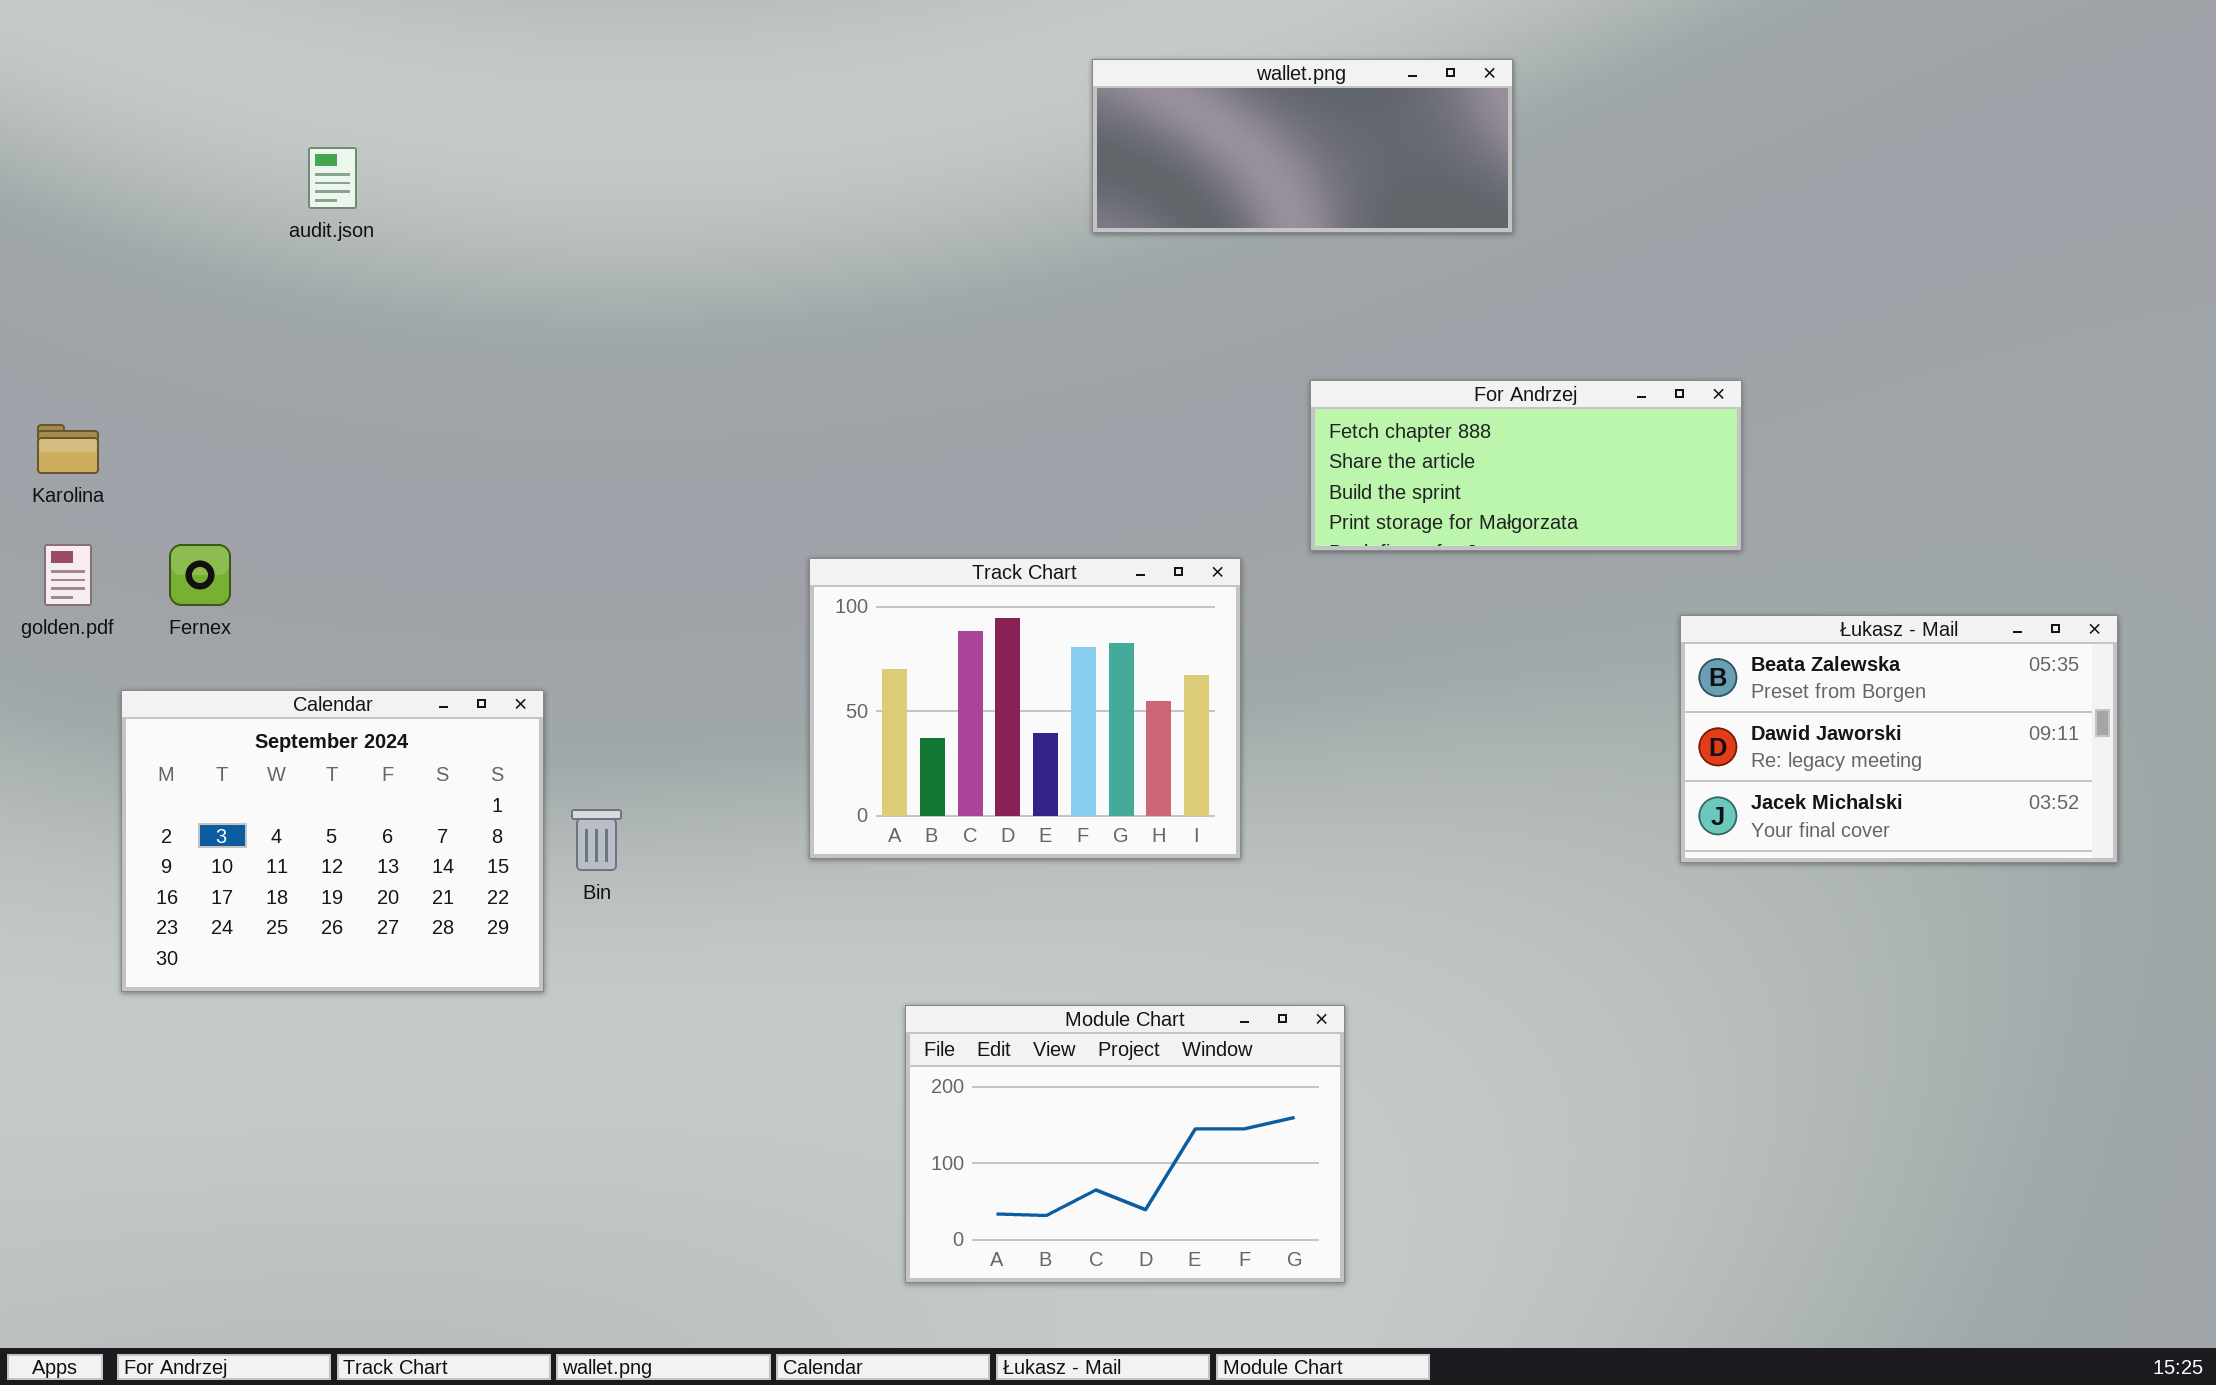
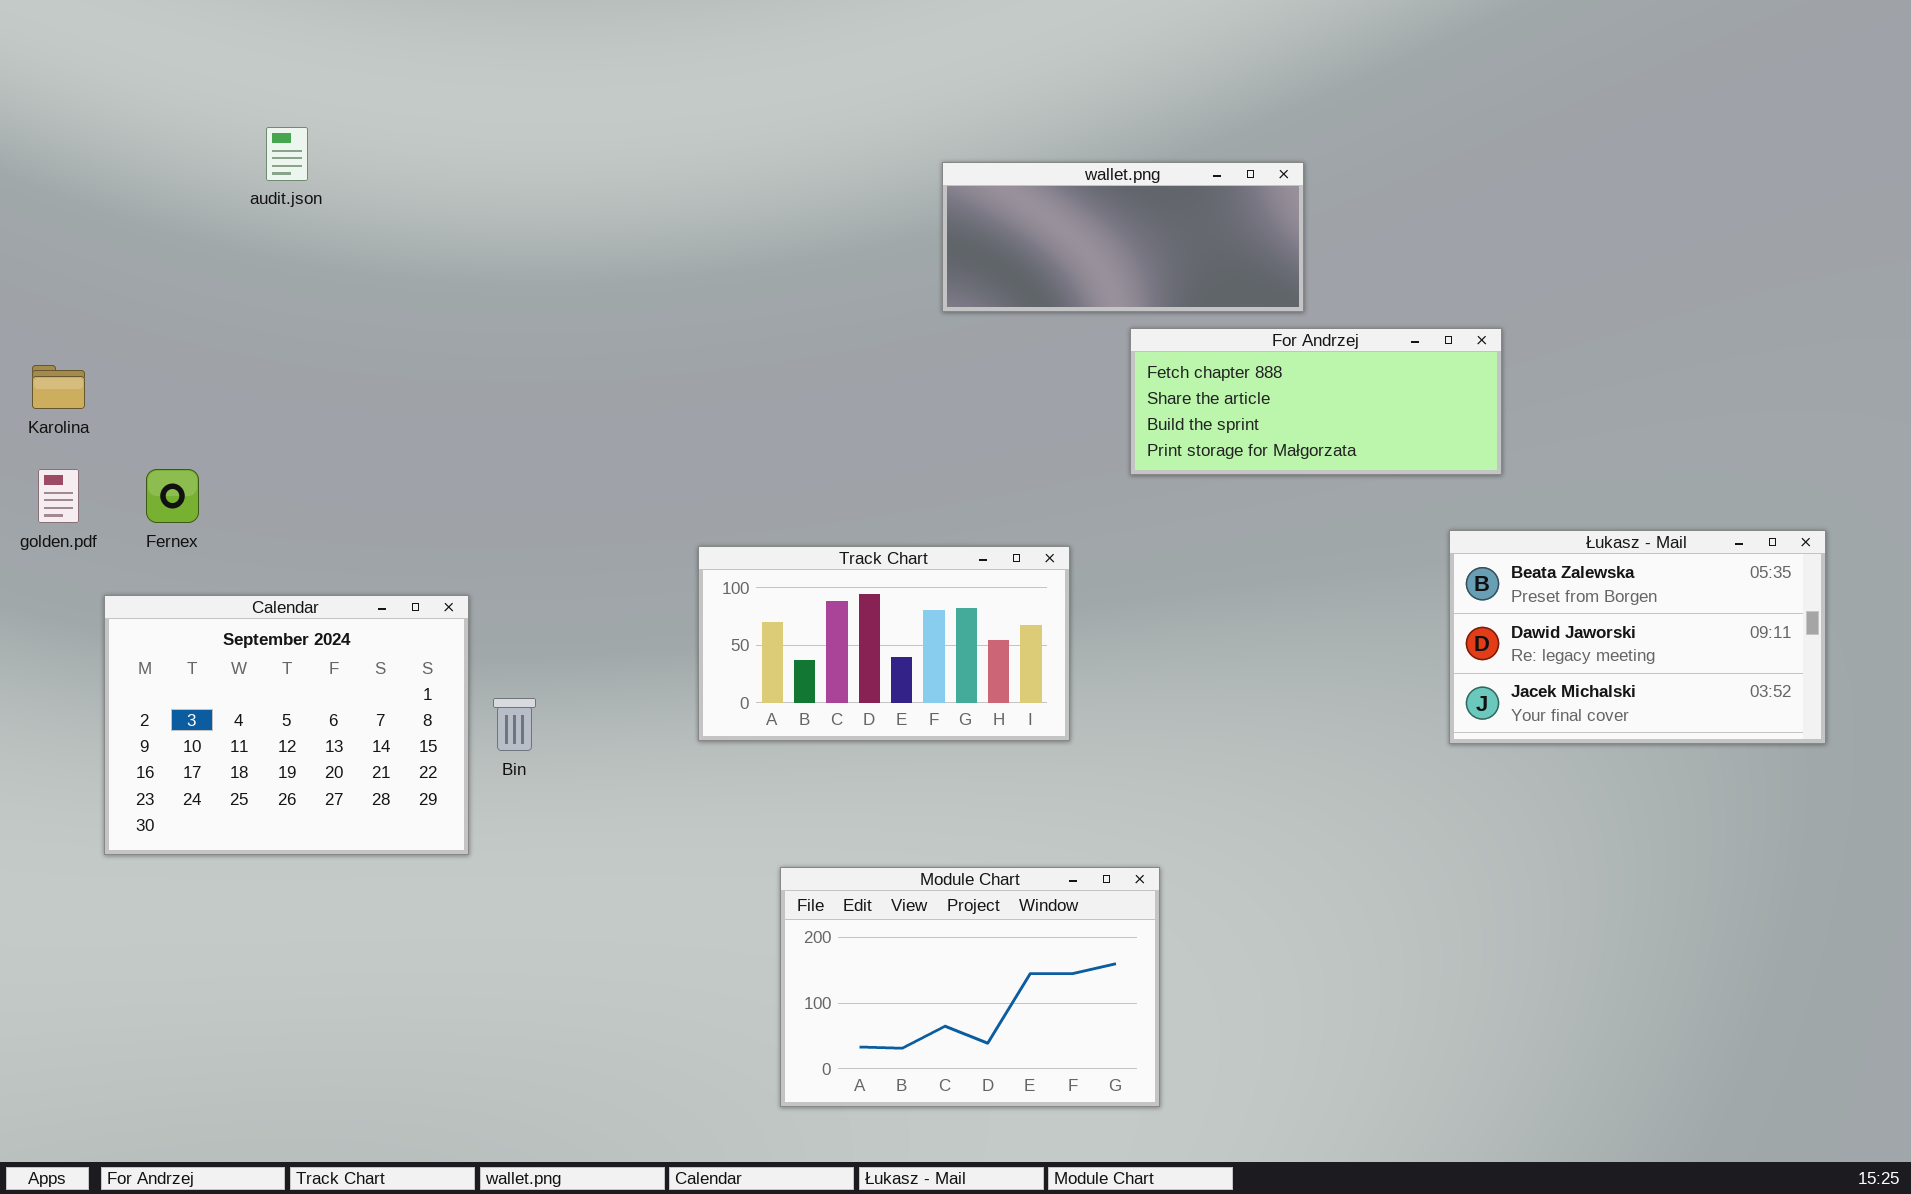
wallet.png: [1092,59,1513,233] -> [942,162,1304,312], moved
Track Chart: [809,558,1241,859] -> [698,546,1070,741], resized

